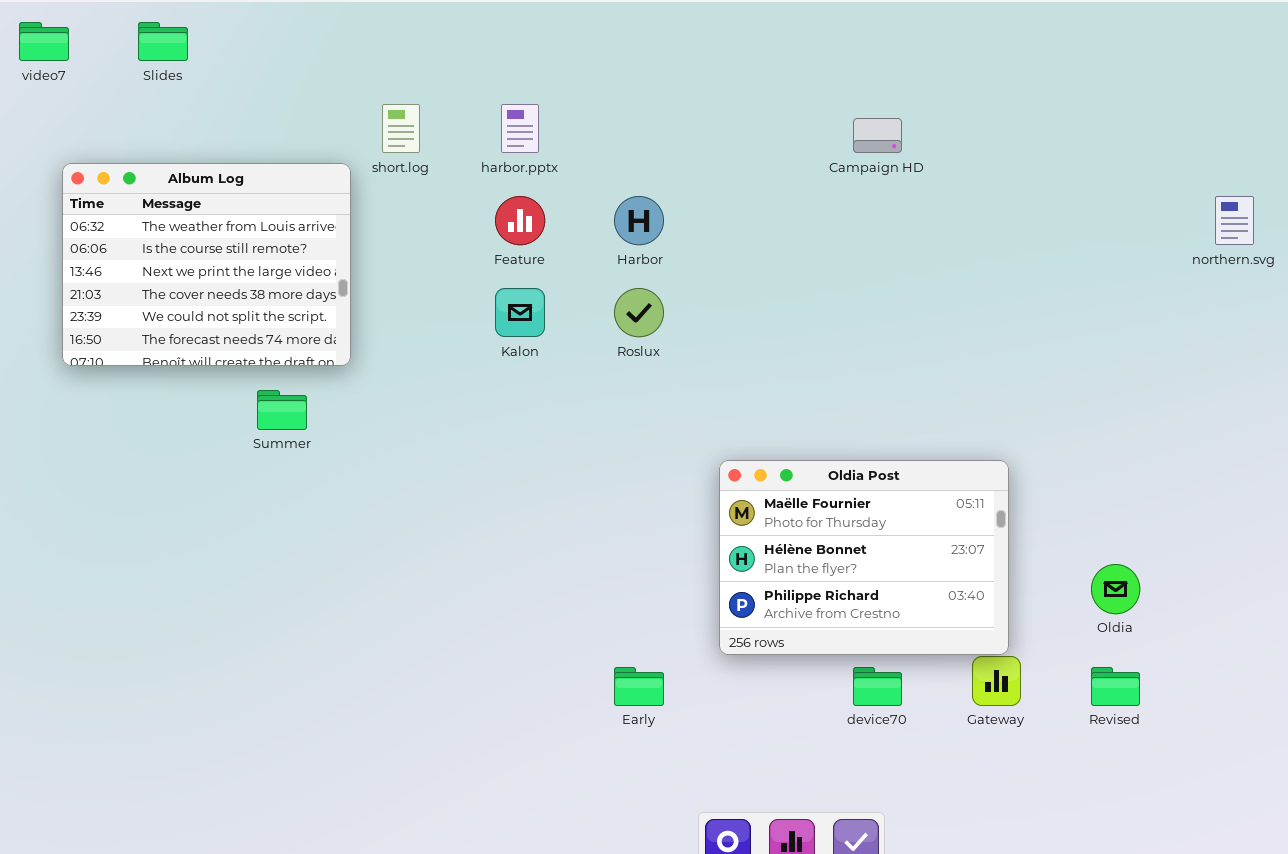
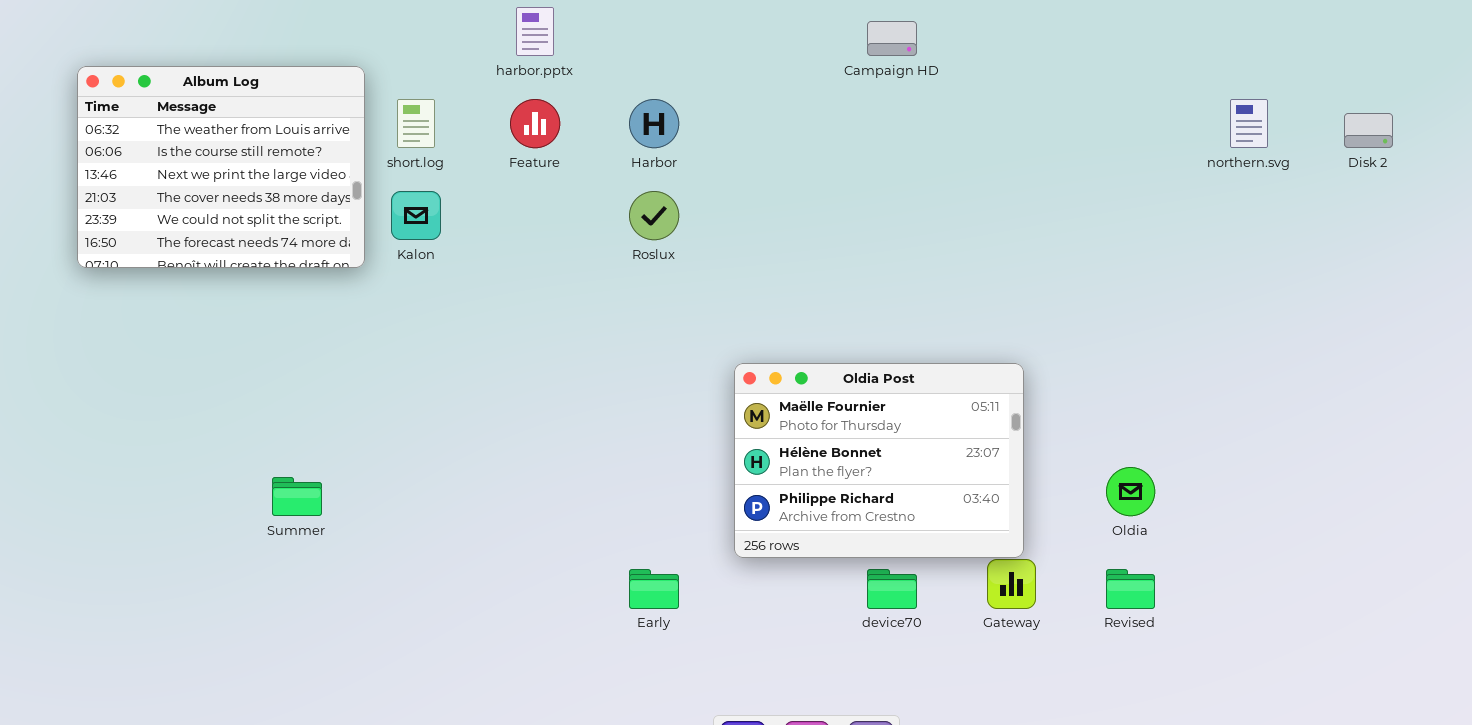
short.log: [382,104,420,153] -> [397,99,435,148], moved
Kalon: [495,288,545,337] -> [391,191,441,240], moved
Summer: [257,390,307,430] -> [272,477,322,516], moved

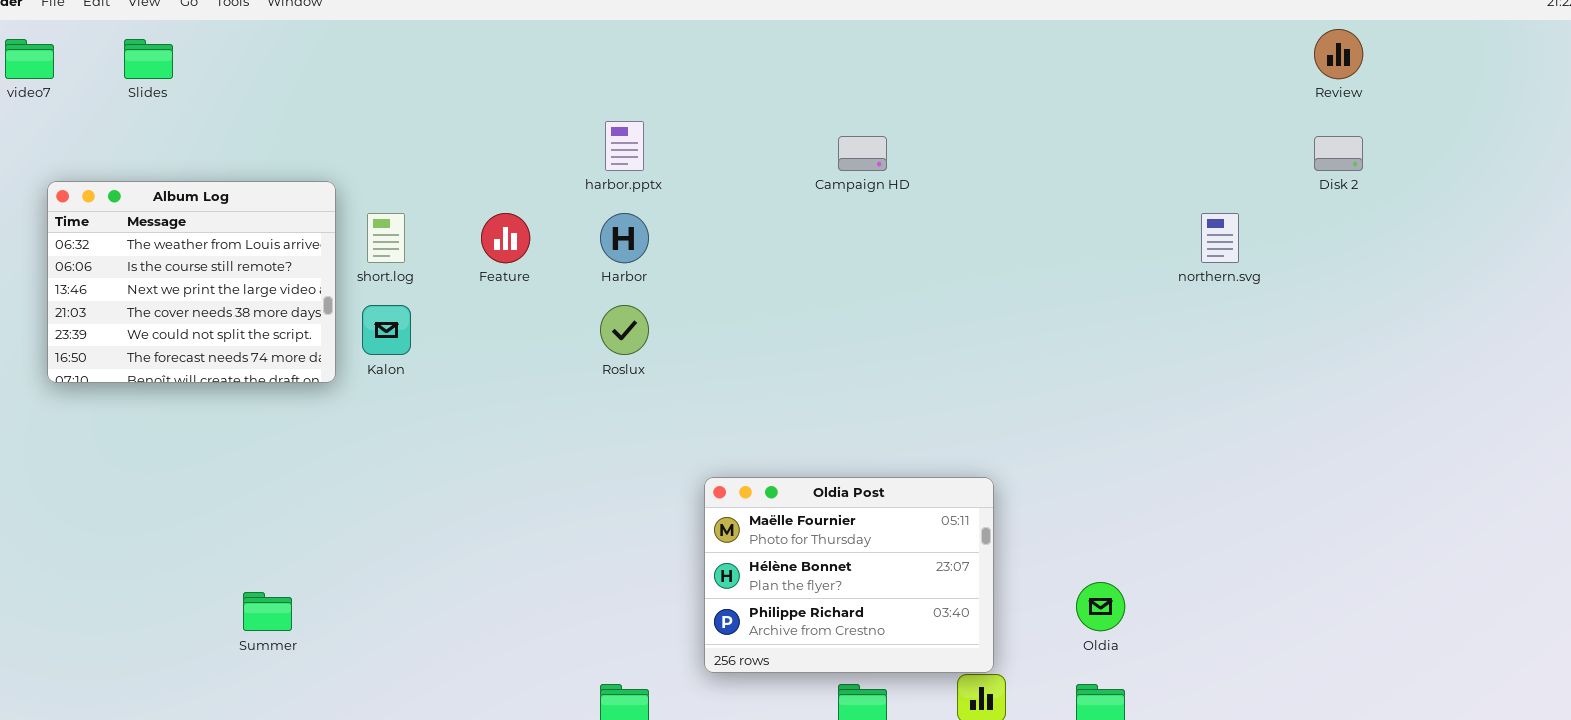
harbor.pptx: [516,7,554,56] -> [605,121,644,171], moved
Disk 2: [1344,113,1393,148] -> [1314,136,1363,171], moved

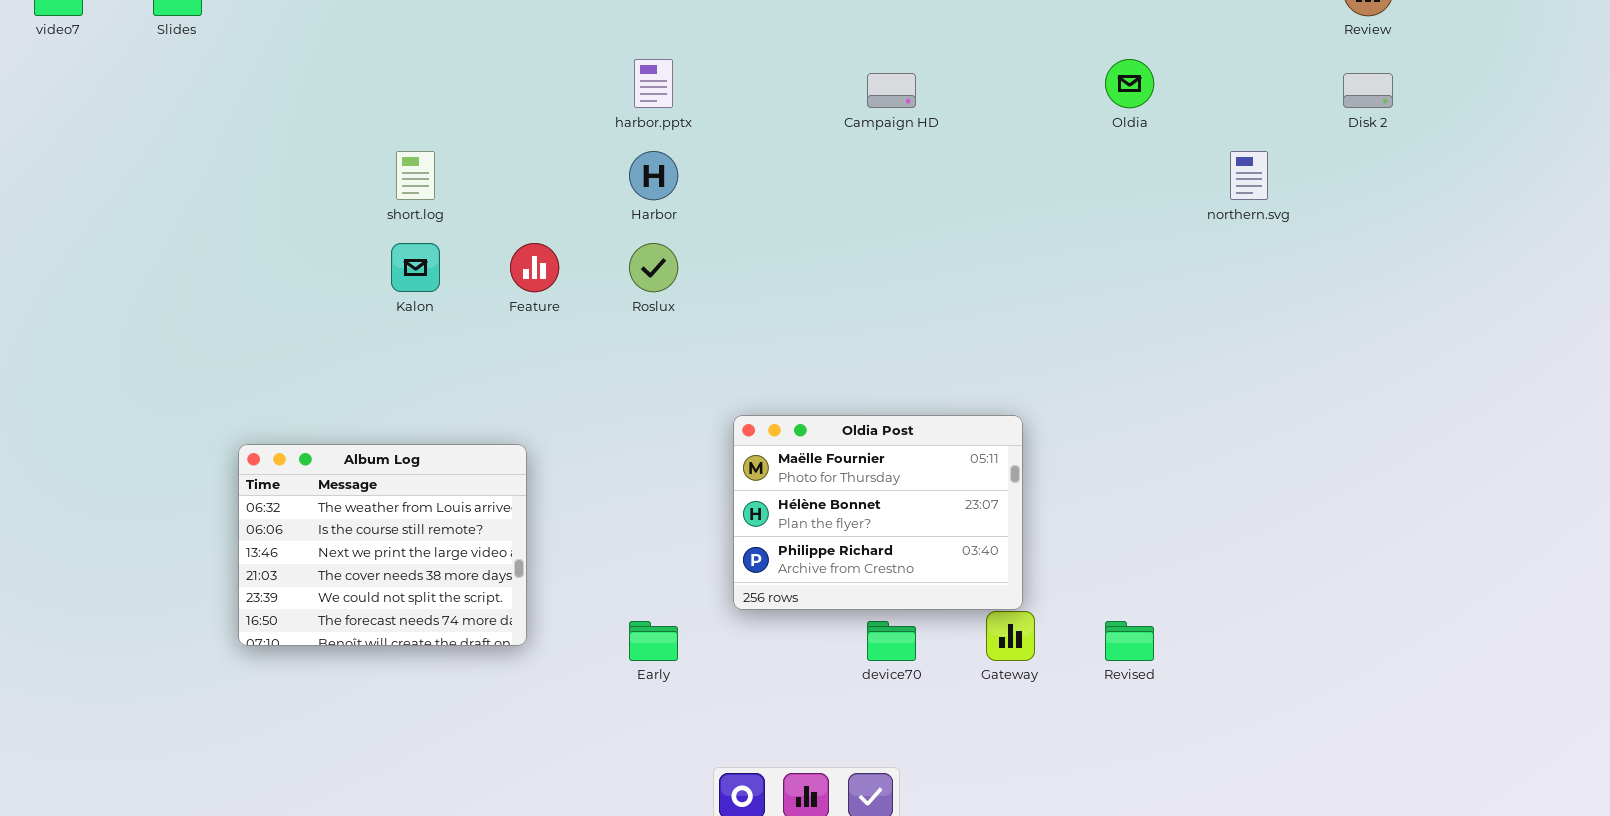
Album Log: [47,181,336,383] -> [238,444,527,646], moved
Feature: [481,213,530,263] -> [510,243,559,292], moved
Oldia: [1076,582,1125,631] -> [1105,59,1154,108], moved

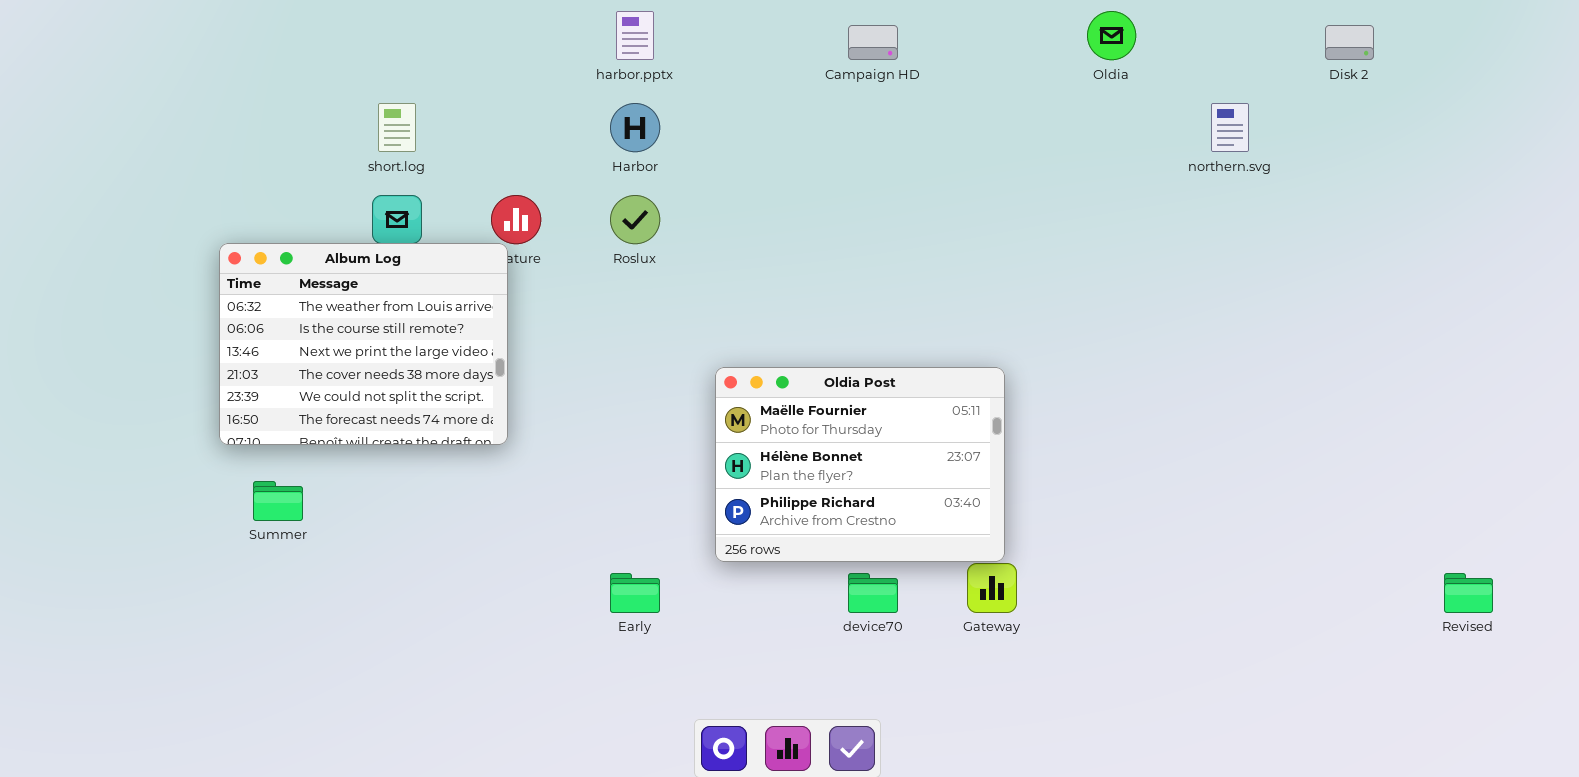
Album Log: [238,444,527,646] -> [219,243,508,445], moved
Revised: [1105,621,1154,661] -> [1444,573,1493,613], moved

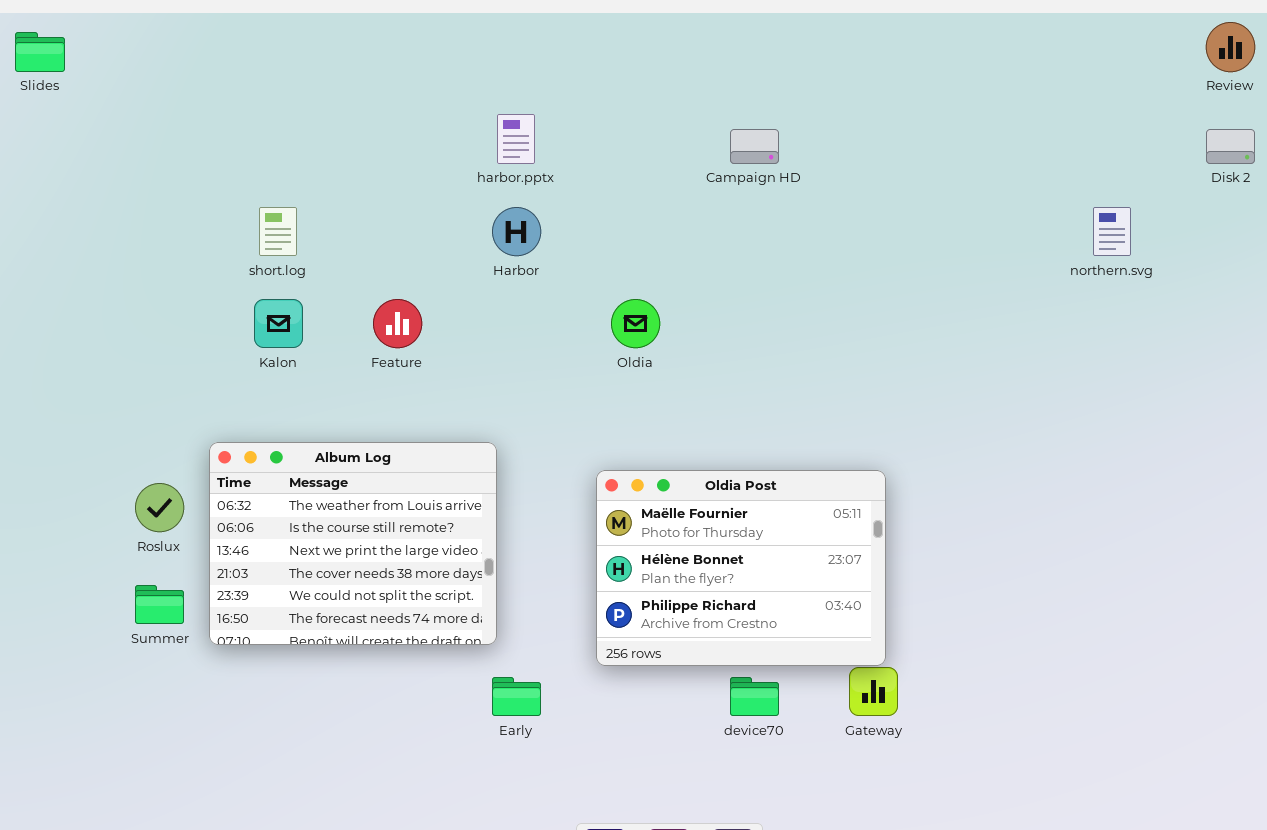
Oldia: [1087,11,1136,60] -> [611,299,660,348], moved
Roslux: [610,195,660,244] -> [135,483,184,532], moved
Album Log: [219,243,508,445] -> [209,442,497,645], moved

